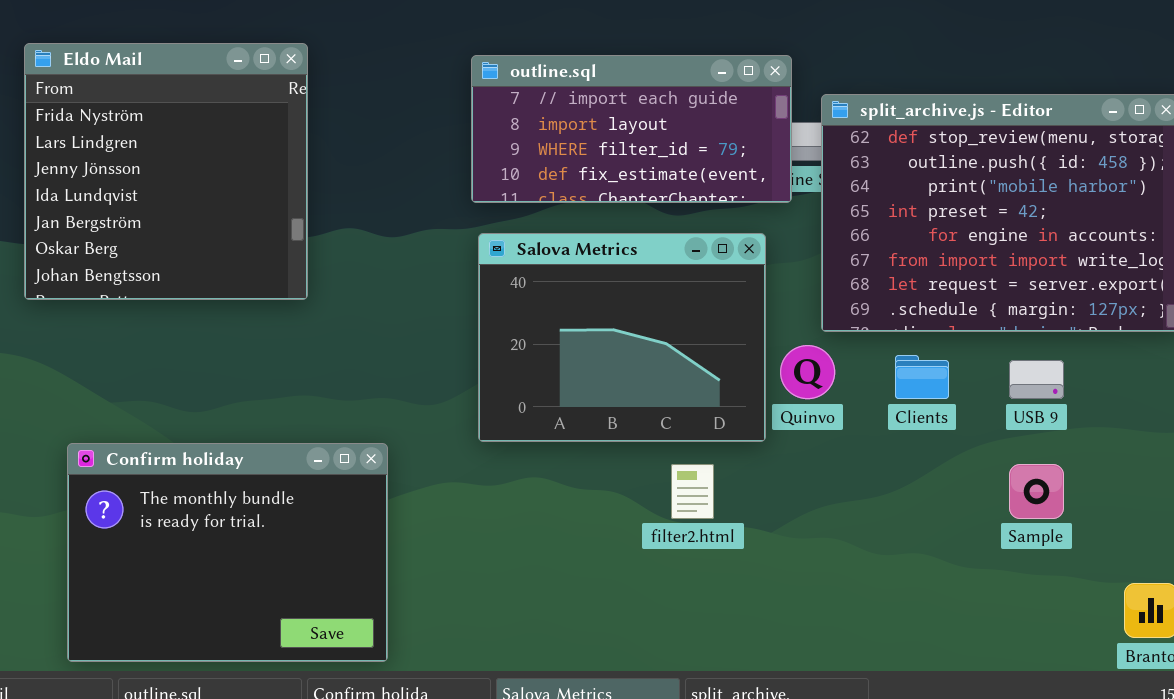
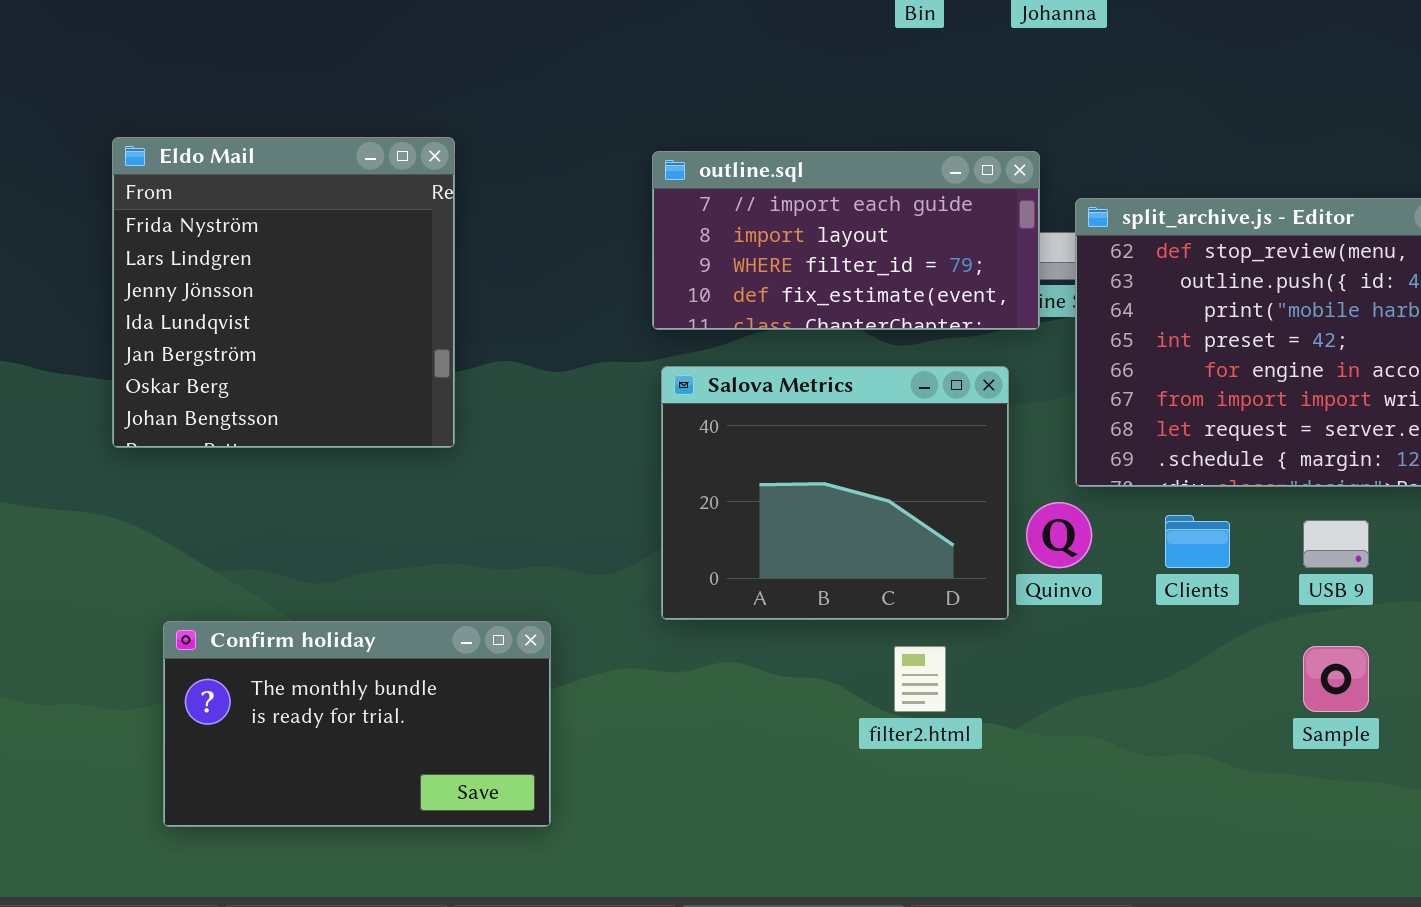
Confirm holiday: [67,443,388,662] -> [163,621,551,827], resized

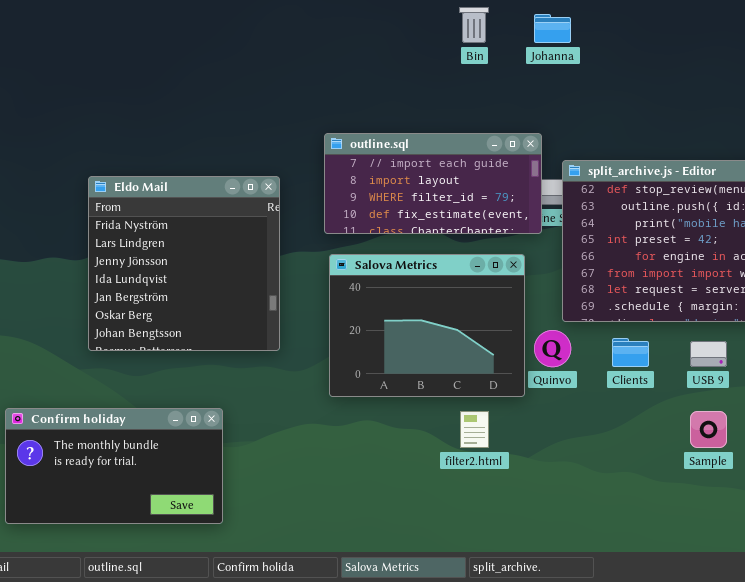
Eldo Mail: [112,137,455,448] -> [88,176,280,351], moved
Confirm holiday: [163,621,551,827] -> [5,408,223,524], moved

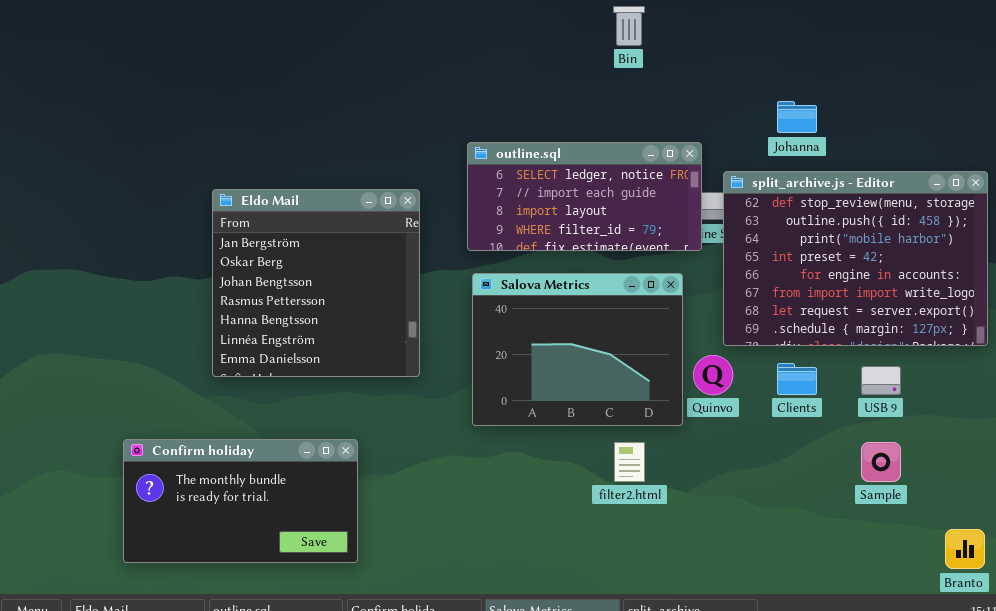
Johanna: [534,14,571,43] -> [777,101,817,133], moved
outline.sql: [324,133,542,234] -> [467,142,702,251], scrolled up 1 row
Eldo Mail: [88,176,280,351] -> [212,189,420,377], scrolled down 4 rows

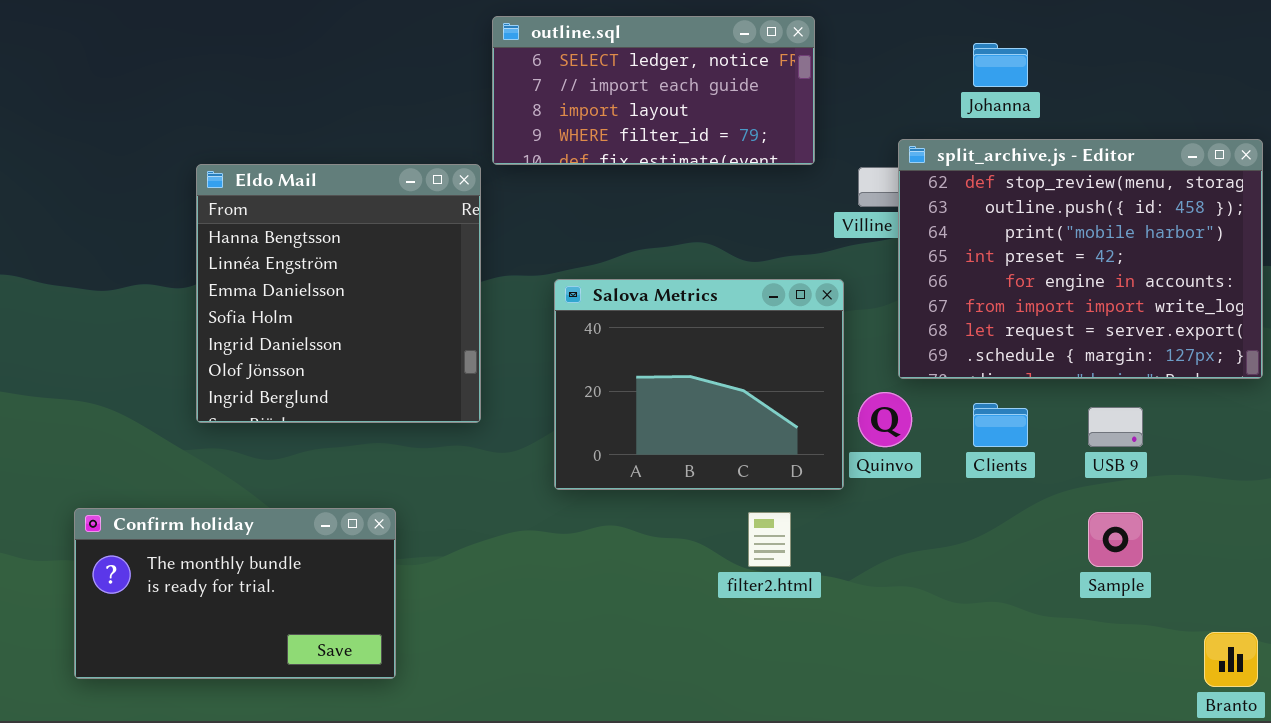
outline.sql: [467,142,702,251] -> [492,16,815,165], moved
Eldo Mail: [212,189,420,377] -> [196,164,481,423], scrolled down 4 rows

